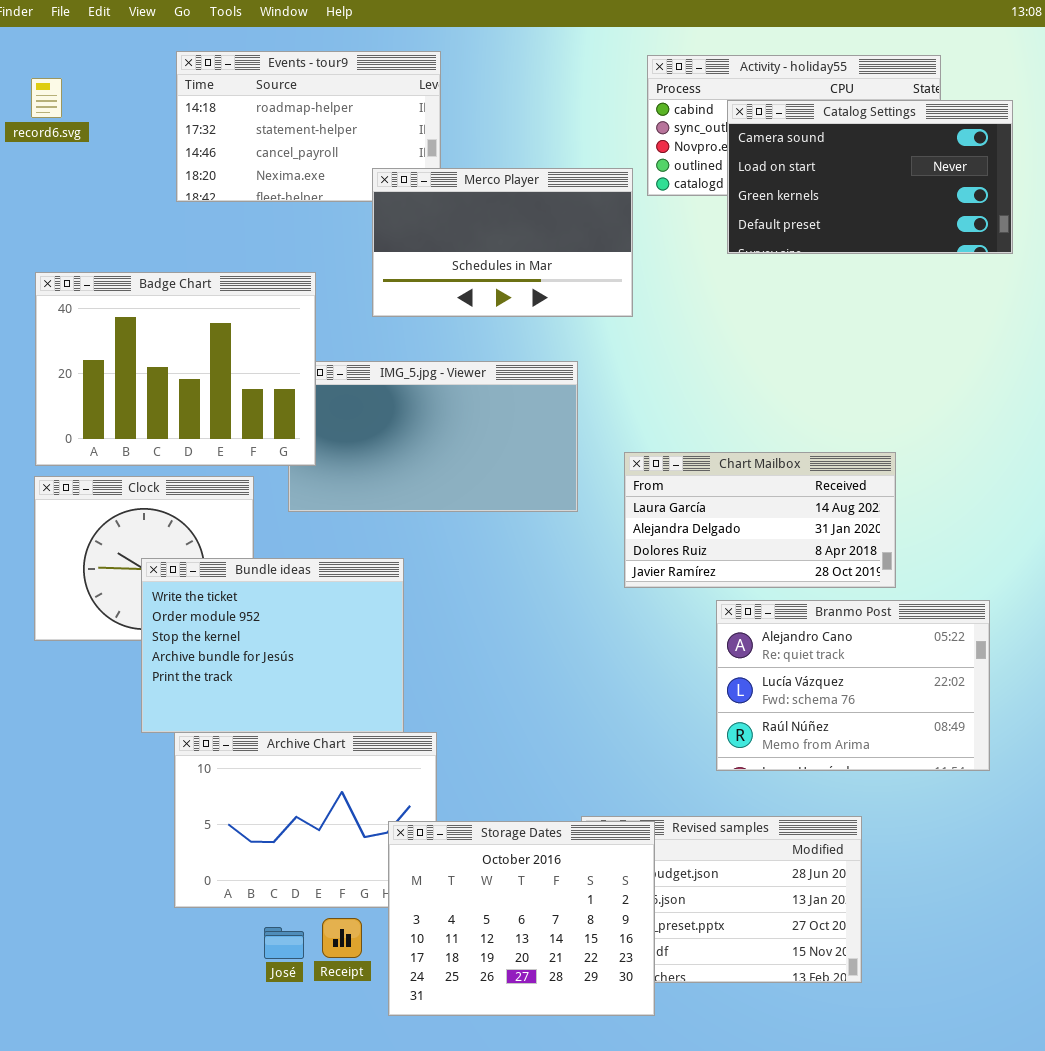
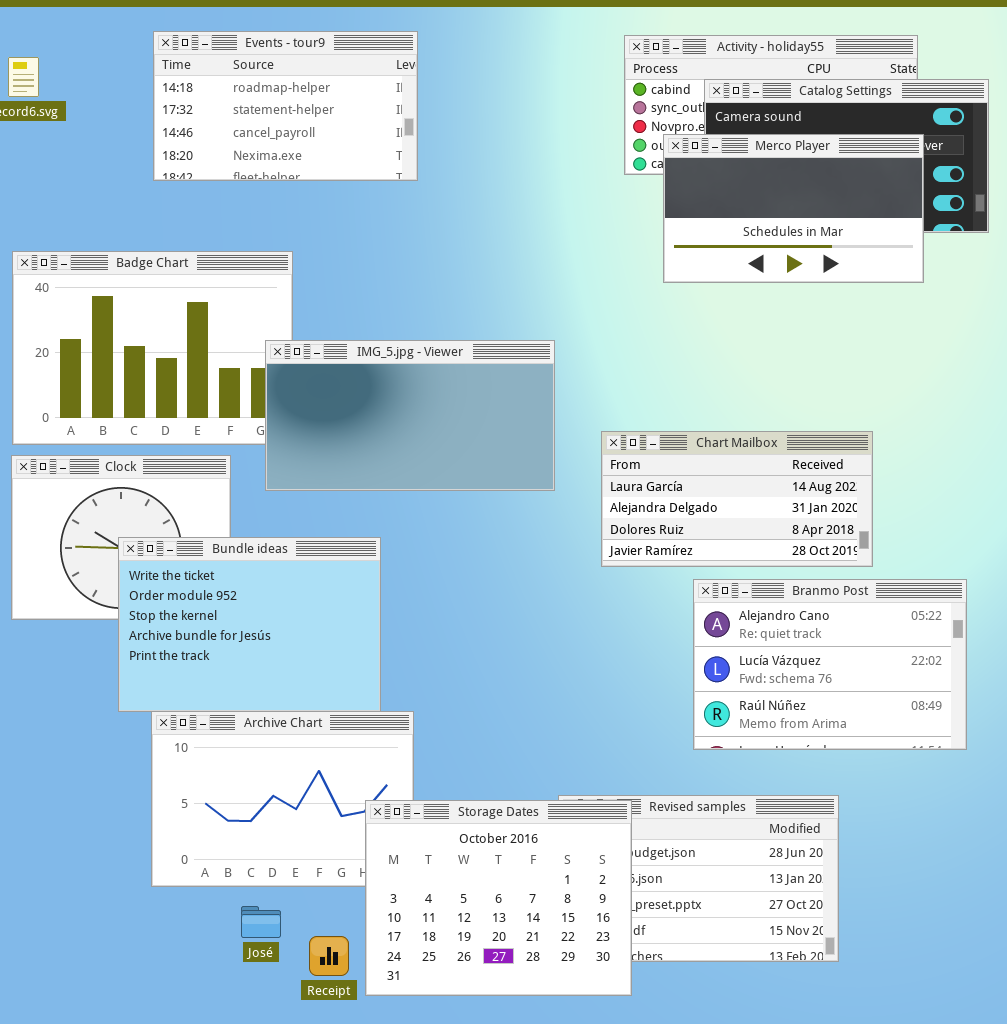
Merco Player: [372,168,633,317] -> [663,134,924,283], moved
IMG_5.jpg - Viewer: [288,361,578,512] -> [265,340,555,491], raised
Receipt: [322,918,362,958] -> [309,936,349,976], moved

